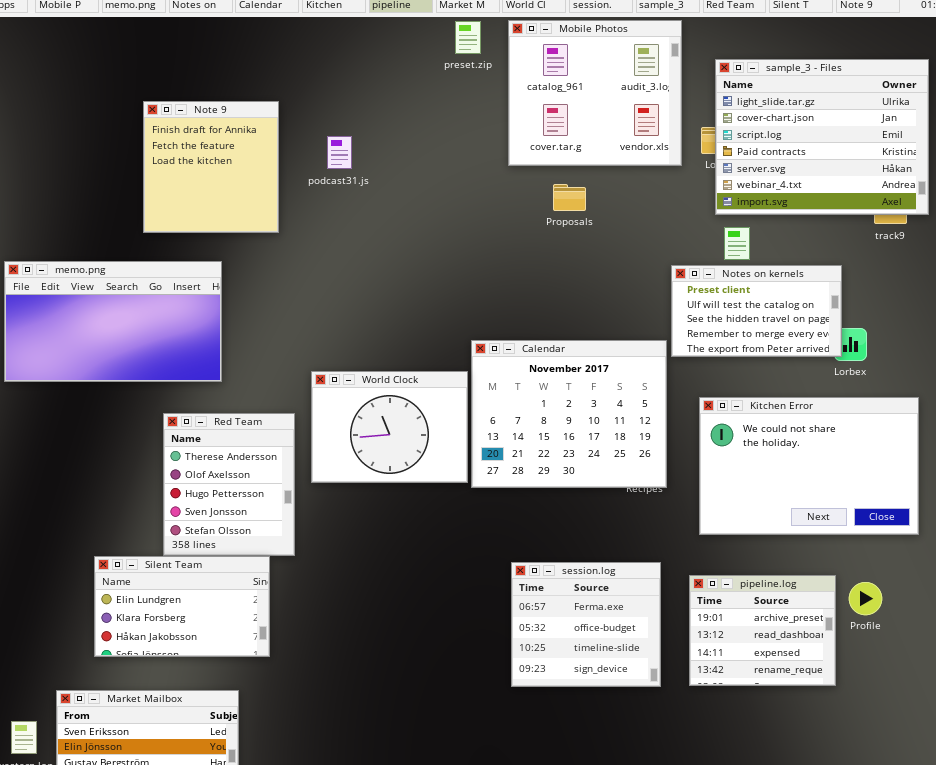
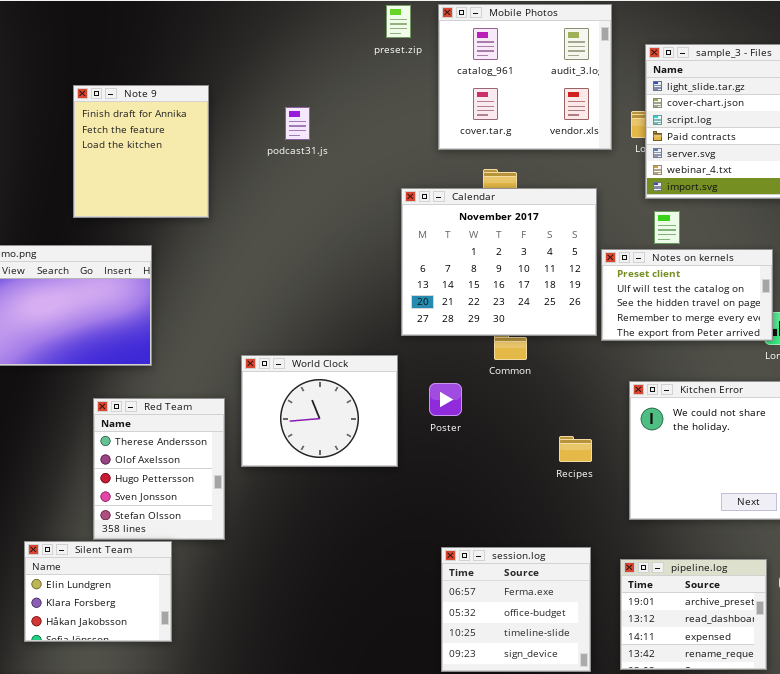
podcast31.js: [327,136,352,169] -> [285,107,310,140], moved
Calendar: [471,340,667,488] -> [401,188,597,336], moved
Silent Team: [94,556,270,657] -> [24,541,172,642], resized

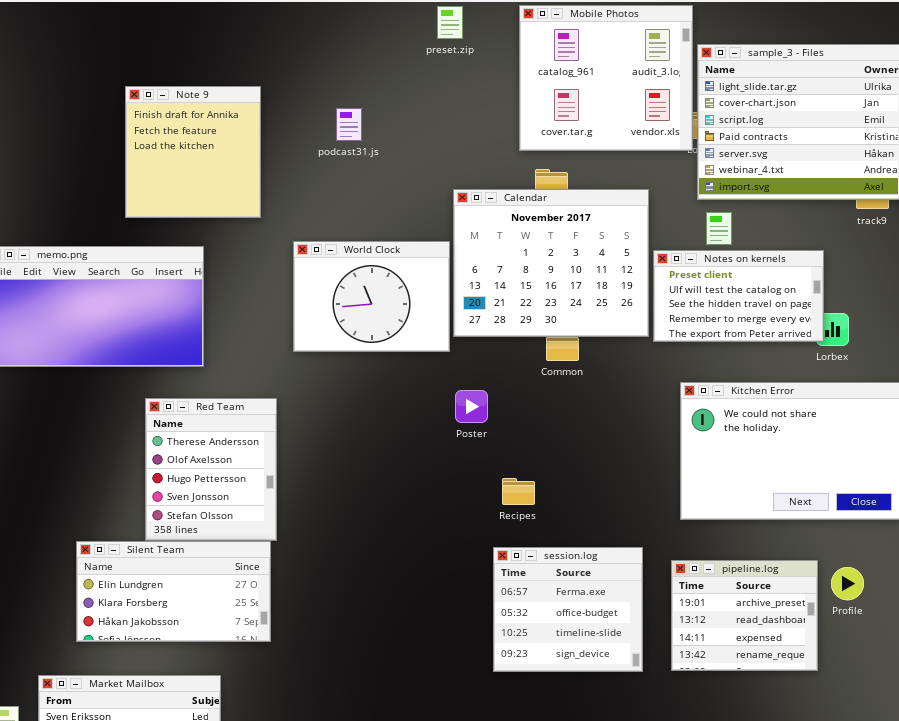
Mobile Photos: [438,4,612,150] -> [519,5,693,151], moved
World Clock: [241,355,398,467] -> [293,241,450,352], moved
Poster: [429,383,462,416] -> [455,390,488,423], moved
Recipes: [559,436,592,462] -> [502,478,535,505], moved
Silent Team: [24,541,172,642] -> [76,541,271,642], resized

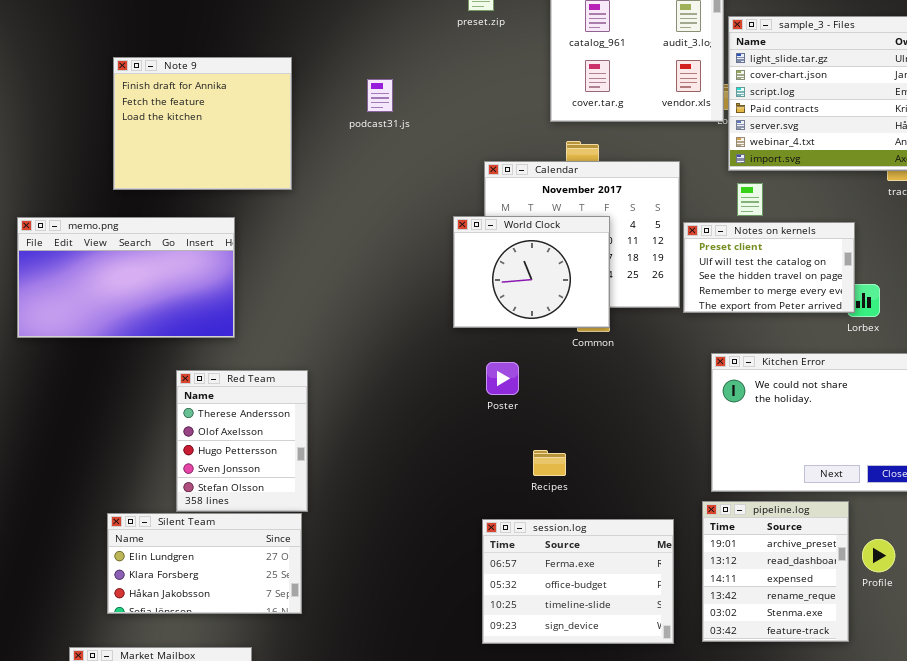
Note 9: [125,86,261,218] -> [113,57,292,190], resized
World Clock: [293,241,450,352] -> [453,216,610,328], moved
session.log: [493,547,643,672] -> [482,519,674,644], resized
pipeline.log: [671,560,818,671] -> [702,501,849,642], resized

